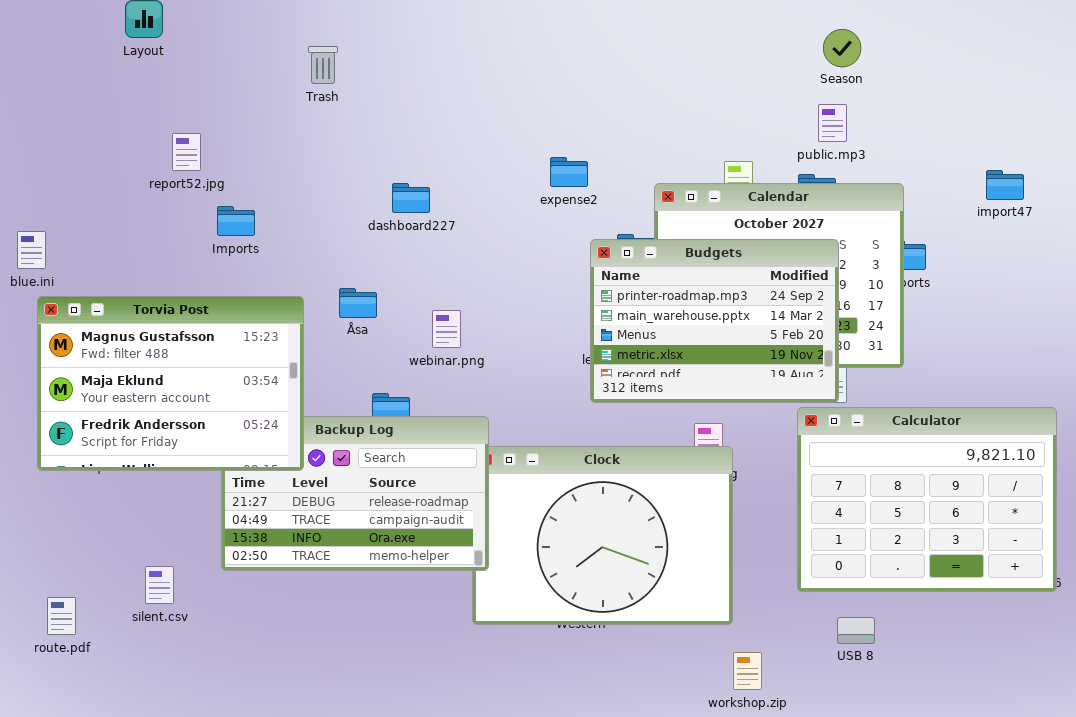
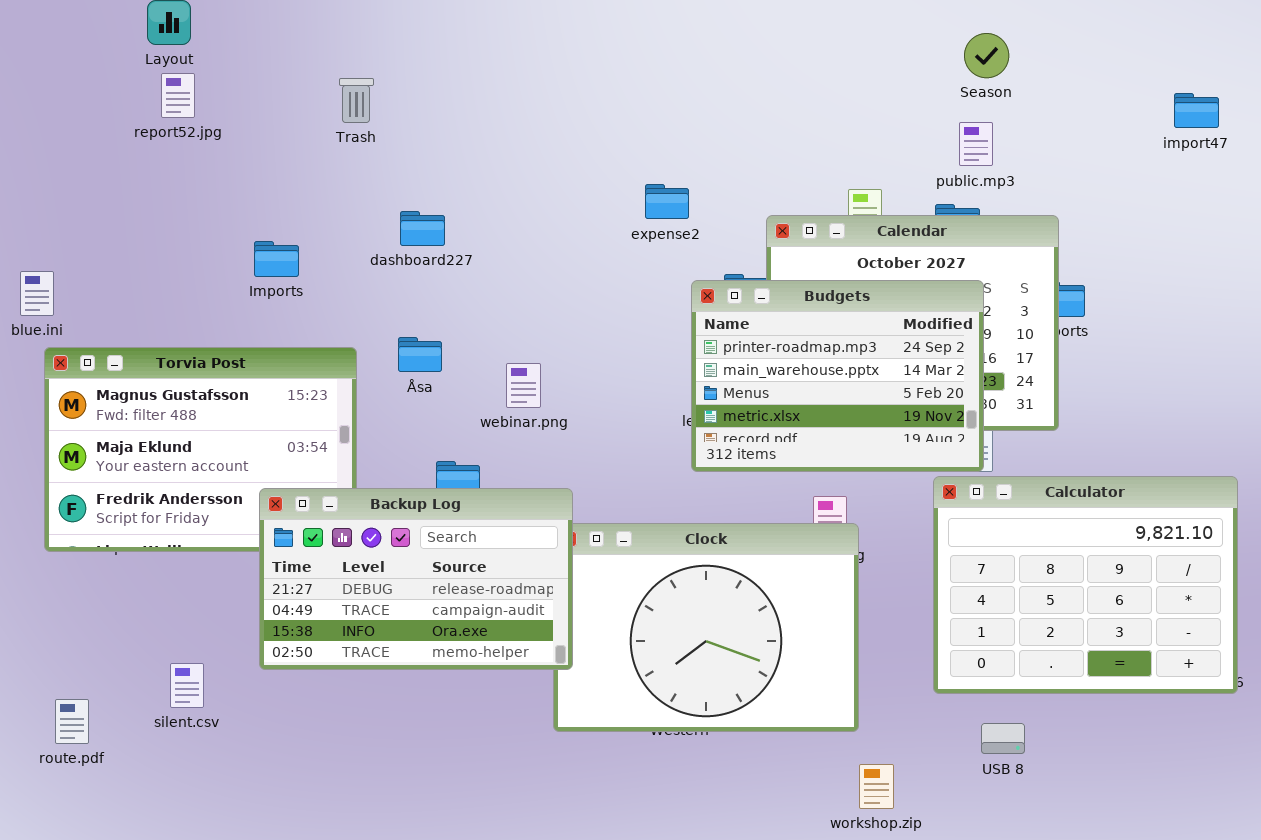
Trash: [308,46,338,84] -> [339,78,374,123], moved
report52.jpg: [172,133,201,171] -> [161,73,195,118], moved
import47: [986,170,1024,200] -> [1174,93,1219,128], moved
dashboard227: [392,183,430,213] -> [400,211,445,246], moved
Backup Log: [221,416,489,571] -> [259,488,573,670], raised

